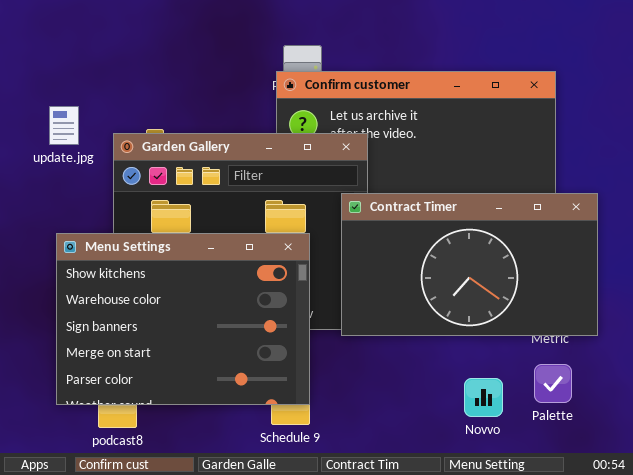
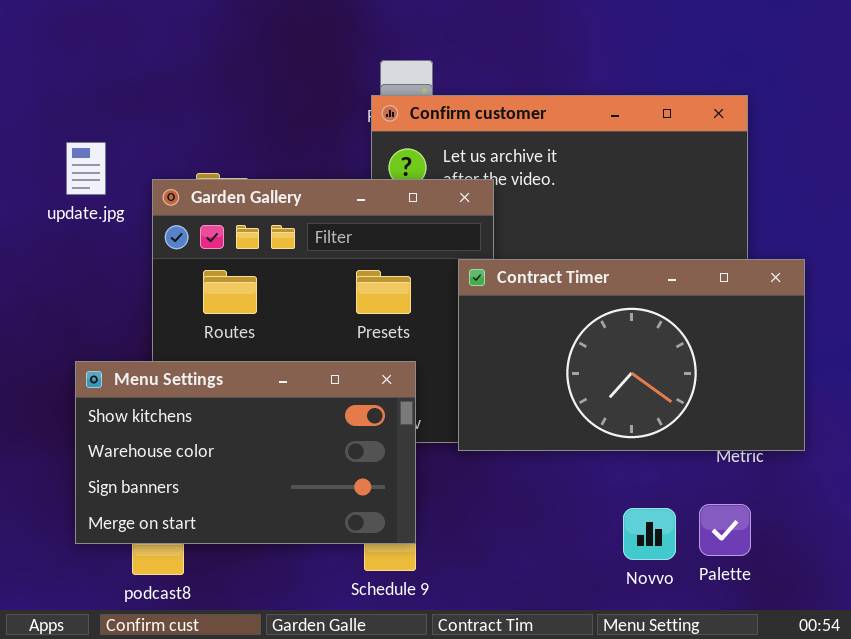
Menu Settings: [56,233,310,405] -> [75,361,416,544], resized
Palette: [534,364,572,403] -> [699,504,751,556], moved

